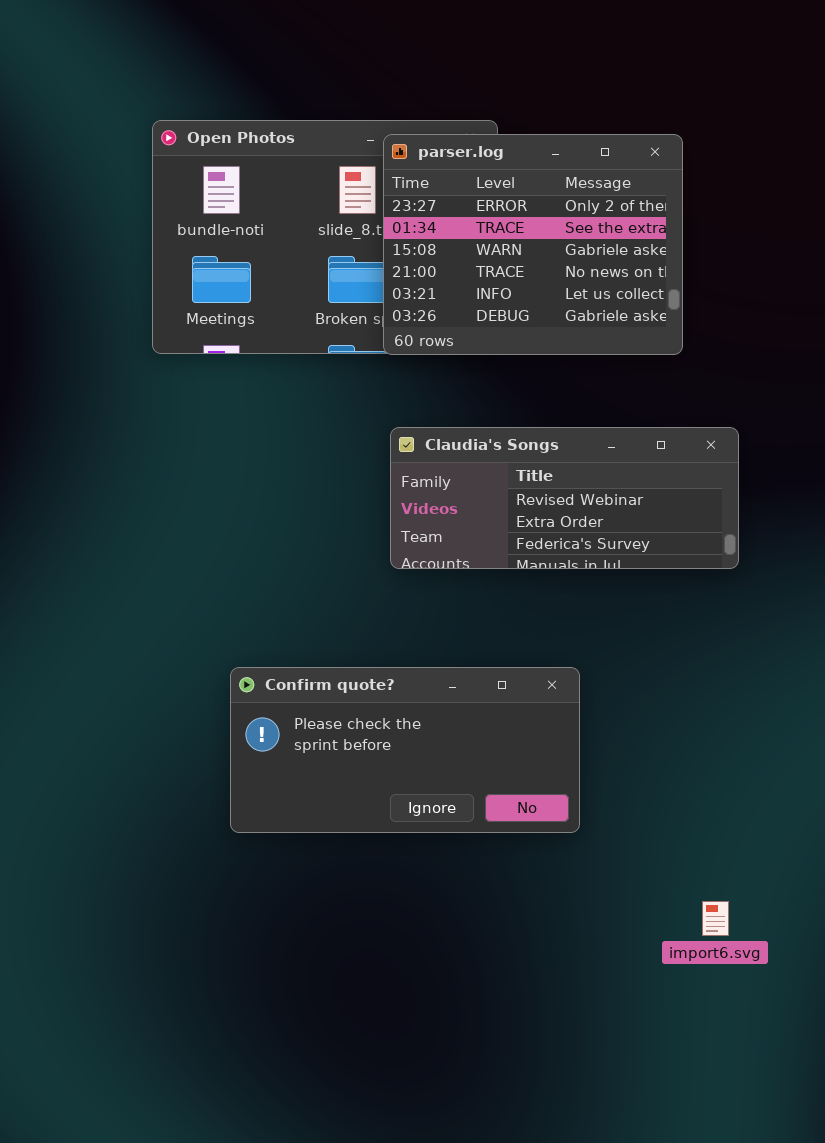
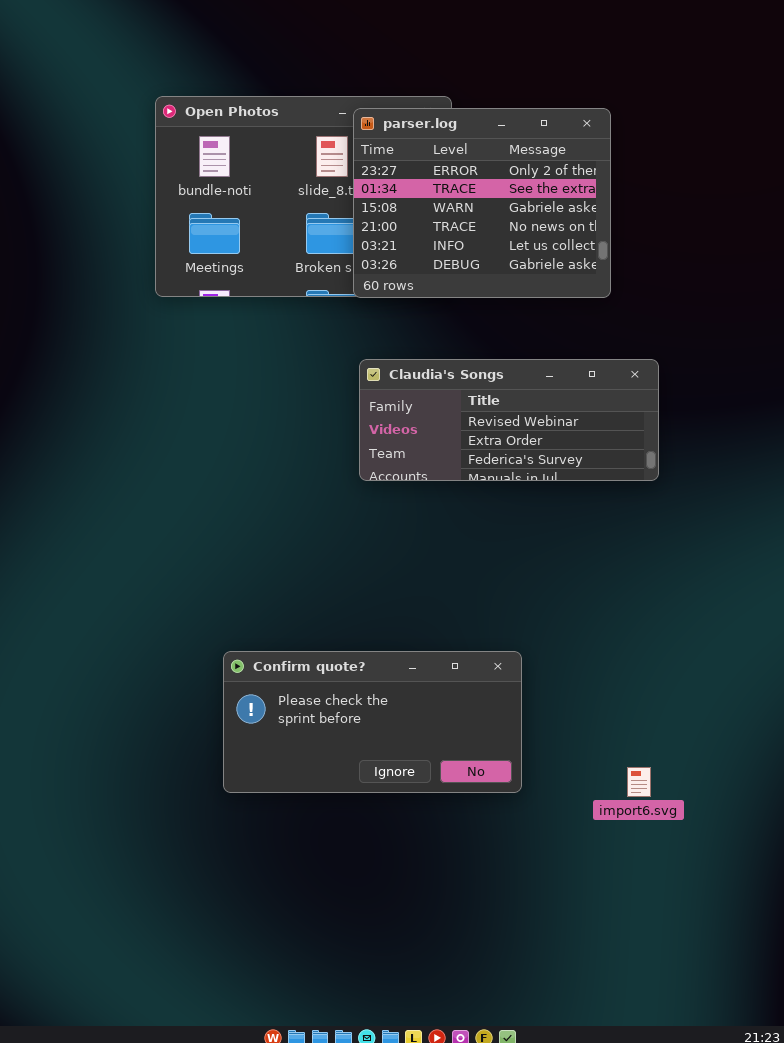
Confirm quote?: [230,667,580,833] -> [223,651,522,793], moved

